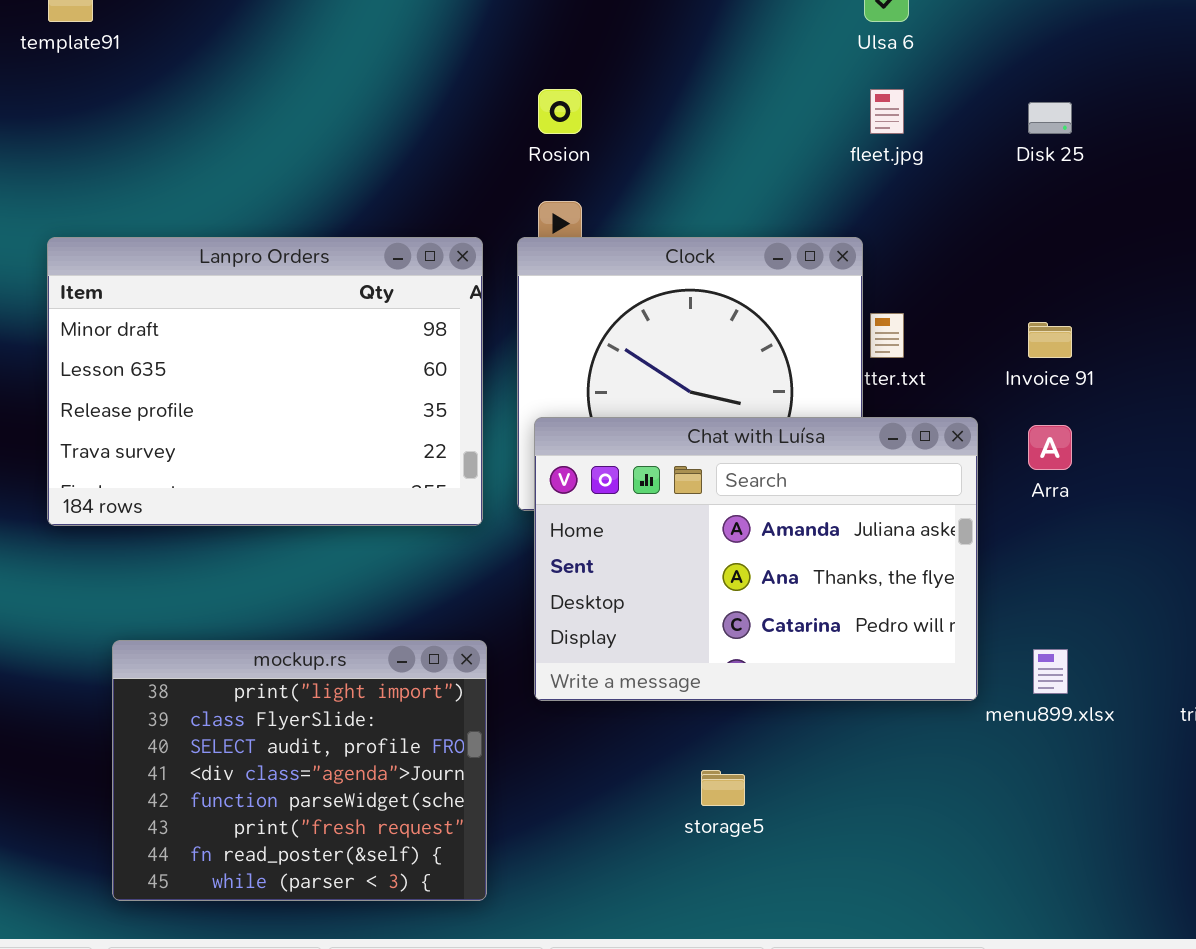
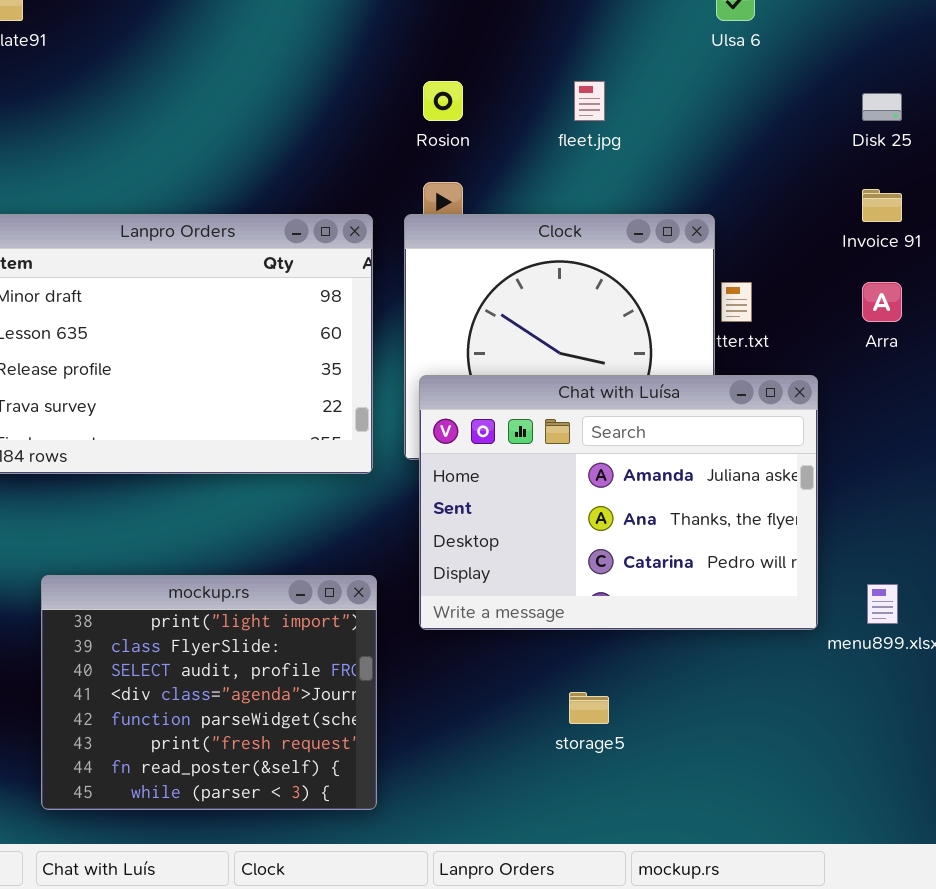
fleet.jpg: [870,89,904,134] -> [574,81,605,121], moved
Invoice 91: [1028,322,1072,358] -> [862,189,902,222], moved
Arra: [1028,425,1072,470] -> [862,282,902,322], moved

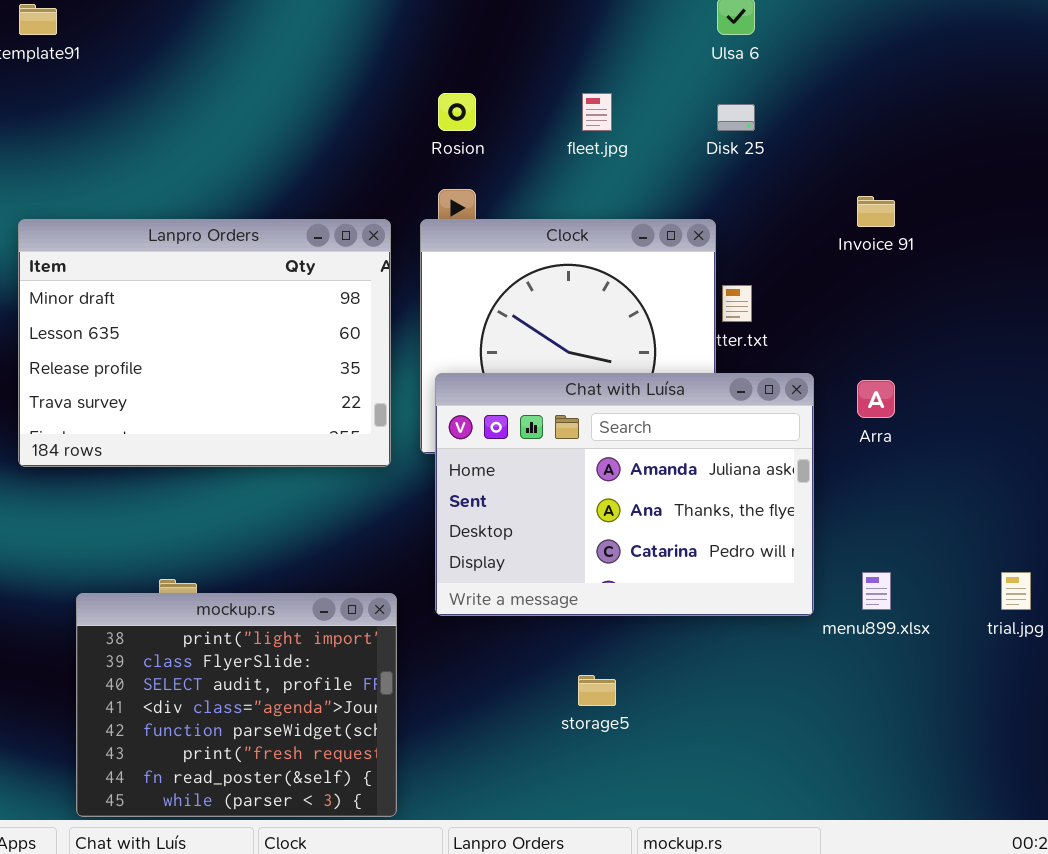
Disk 25: [862,93,902,121] -> [717,104,755,131], moved
Arra: [862,282,902,322] -> [857,380,895,418], moved
mockup.rs: [41,575,377,810] -> [76,593,397,817], moved

